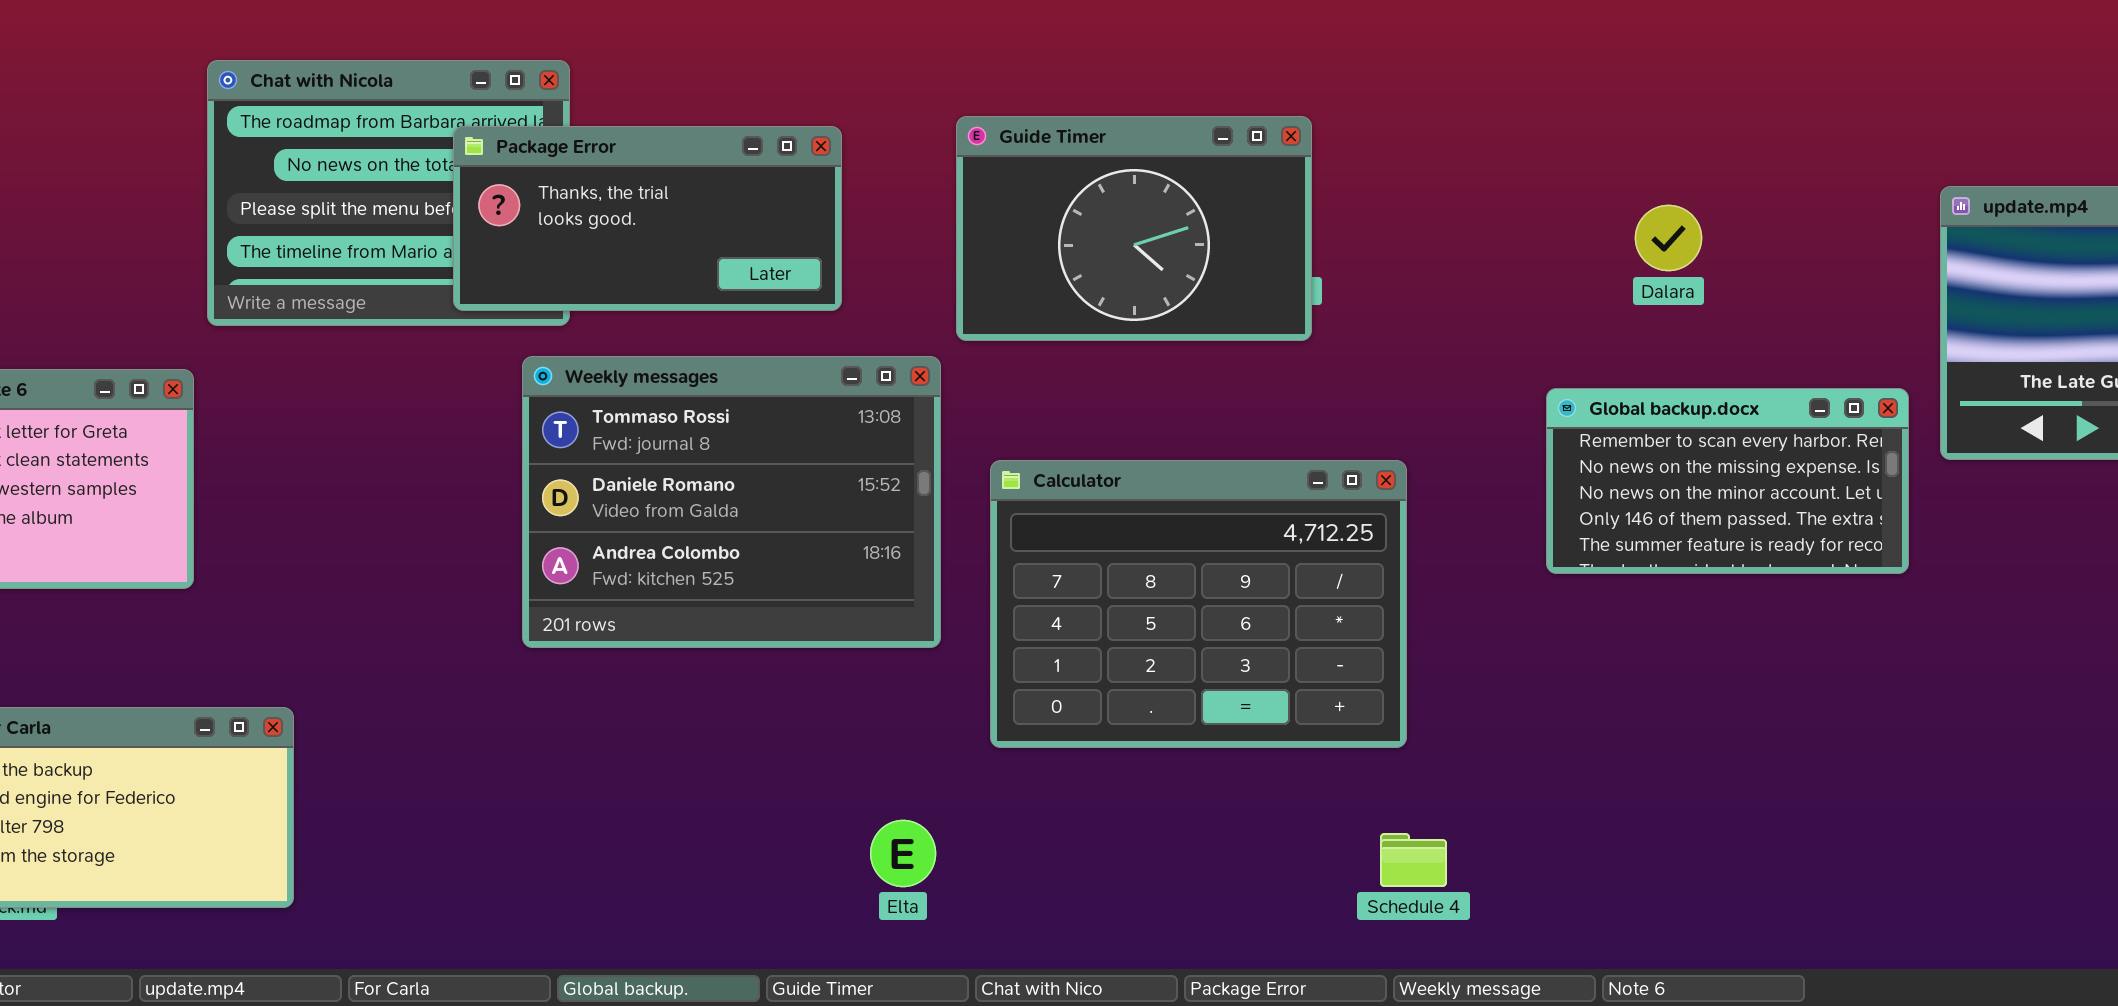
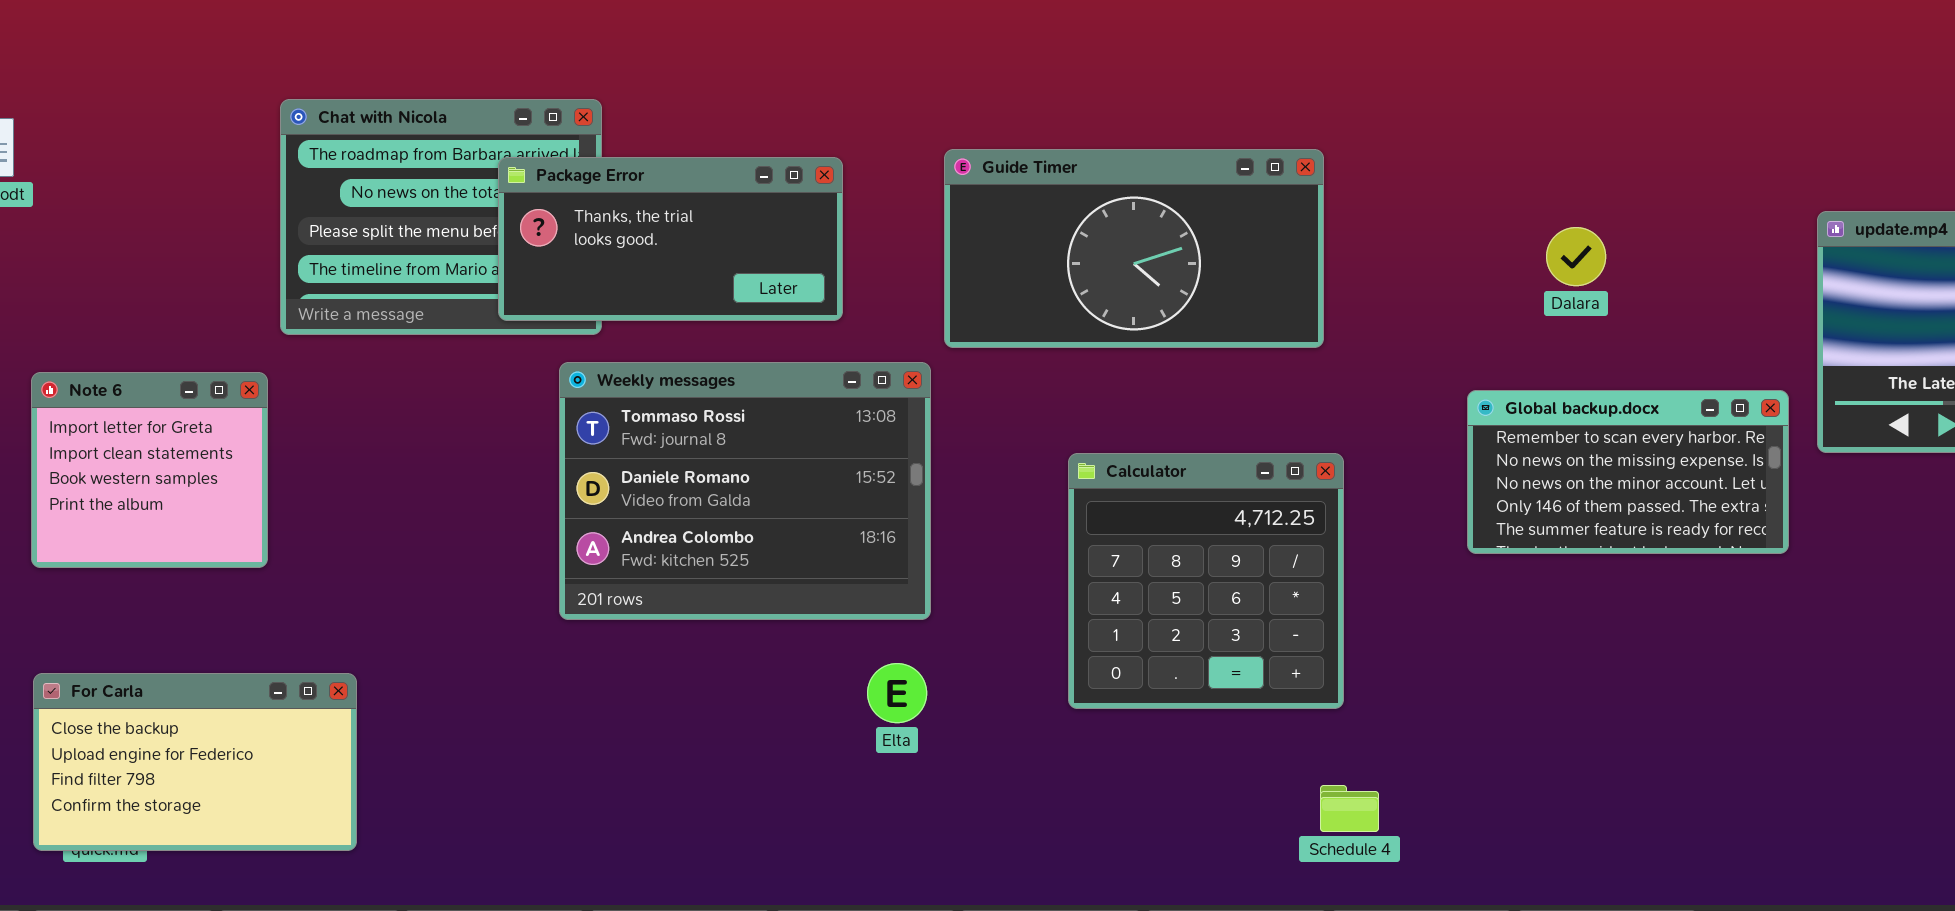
Guide Timer: [956,116,1312,341] -> [944,149,1324,348], resized
Calculator: [990,460,1407,748] -> [1068,453,1344,709], resized
Elta: [870,820,936,887] -> [867,663,927,723], moved

